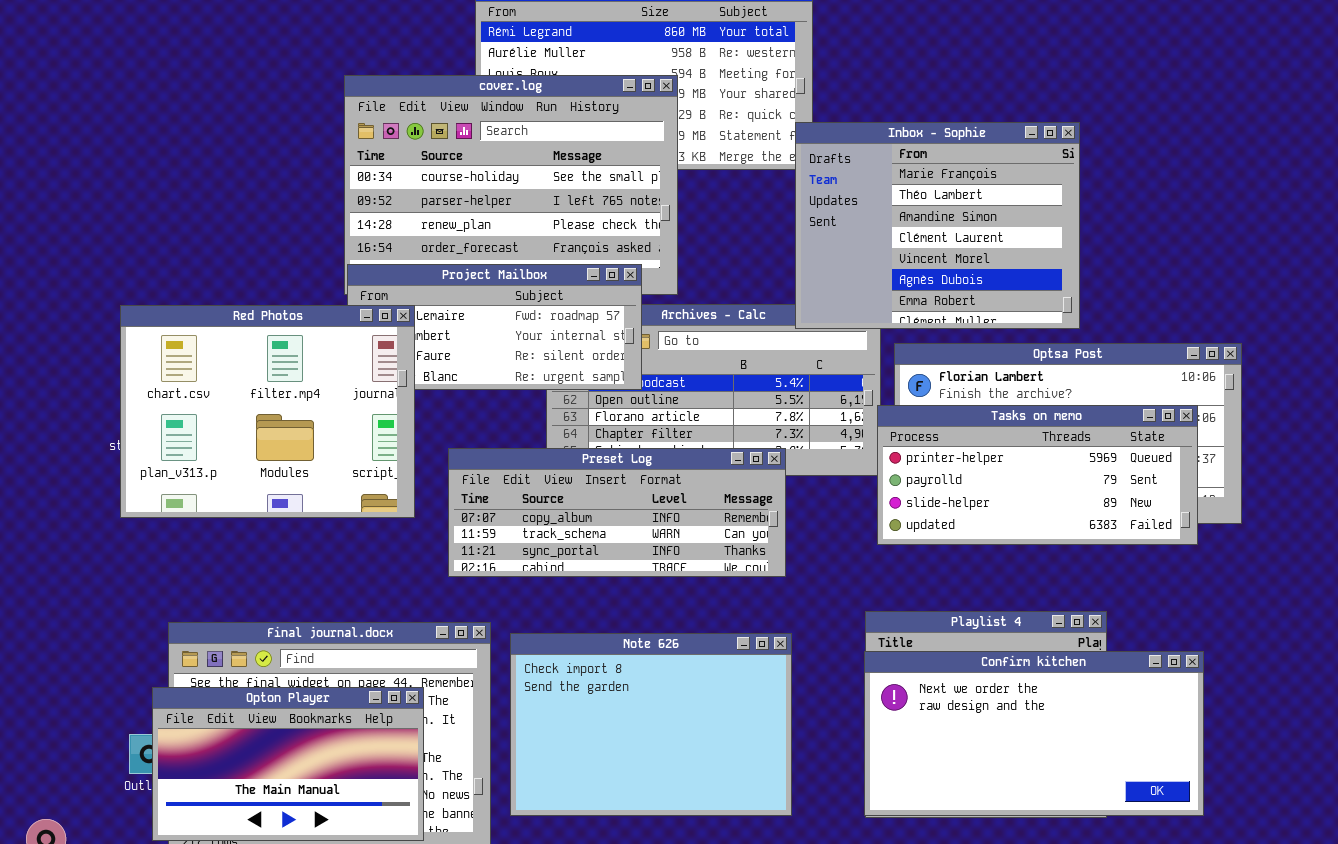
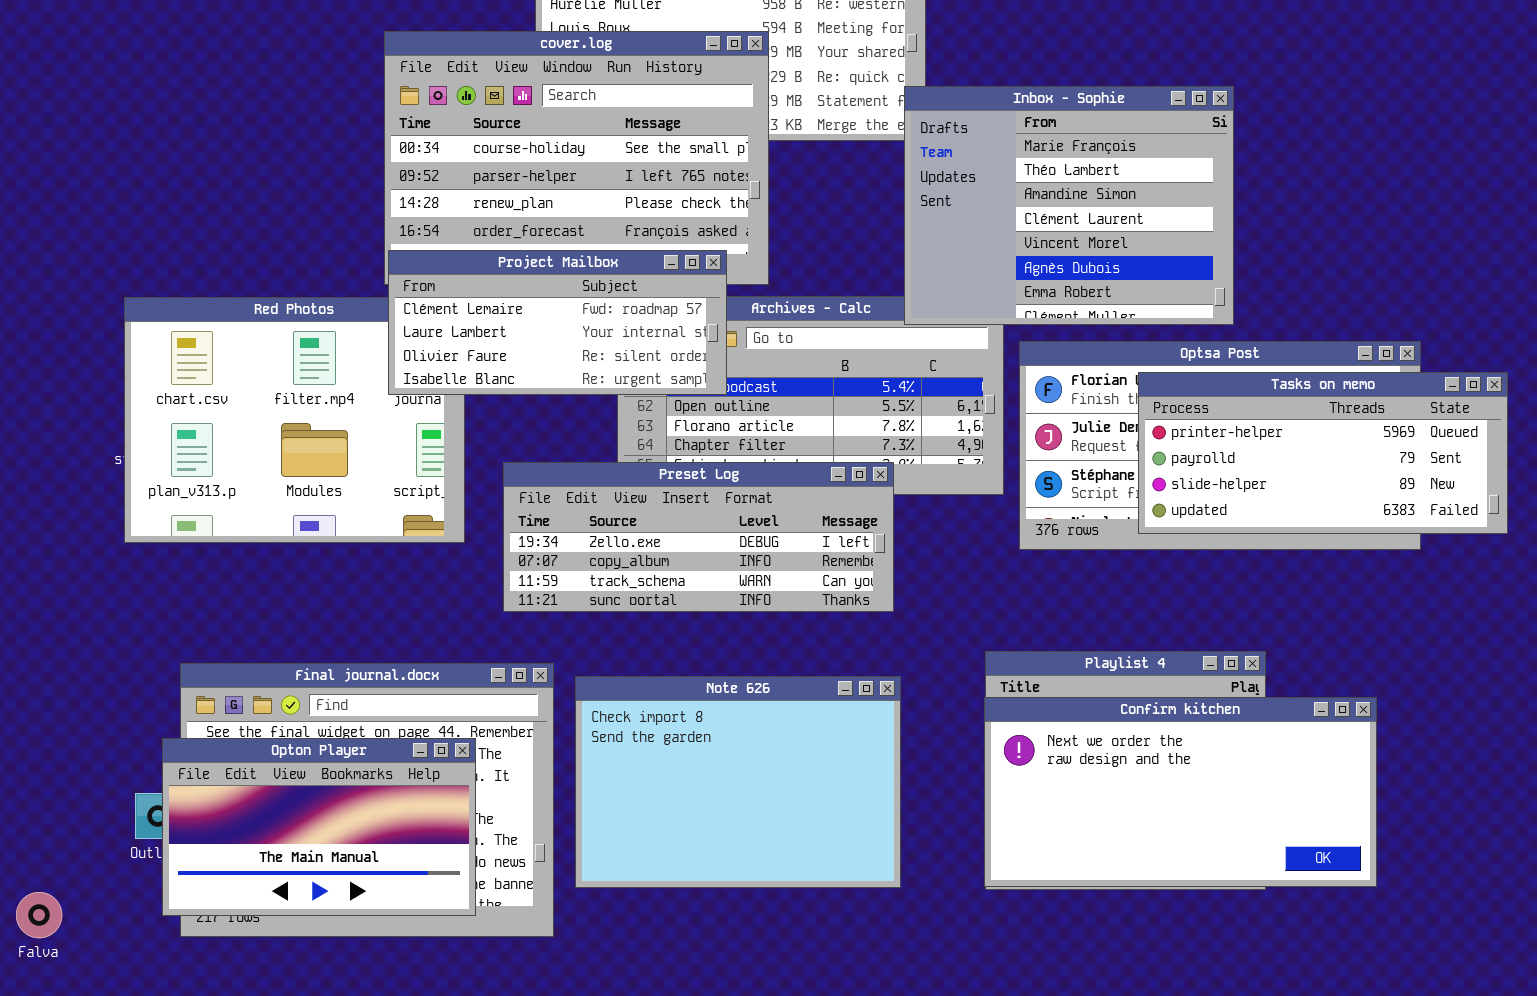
Project Mailbox: [347,264,642,390] -> [388,250,727,395], raised
Tasks on memo: [877,405,1198,545] -> [1138,372,1508,534], moved
Preset Log: [448,448,786,577] -> [503,462,894,612], scrolled up 1 row

